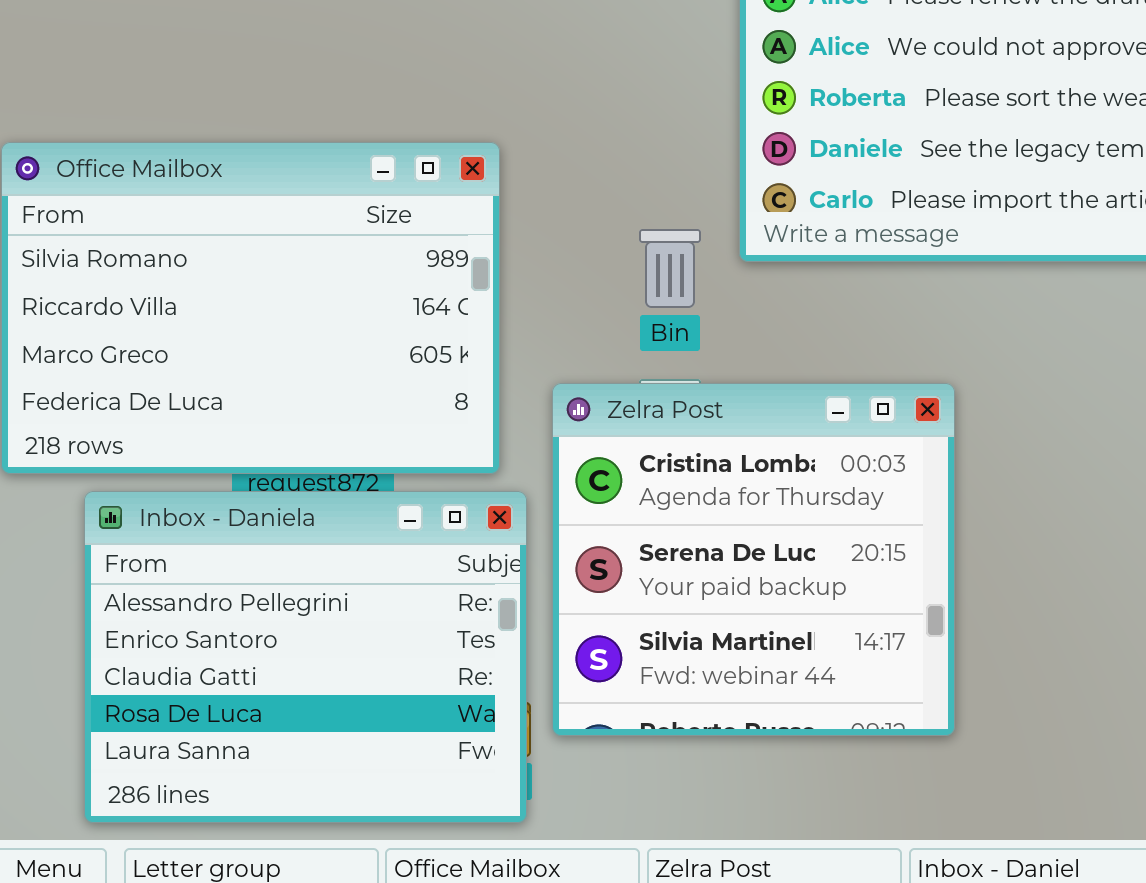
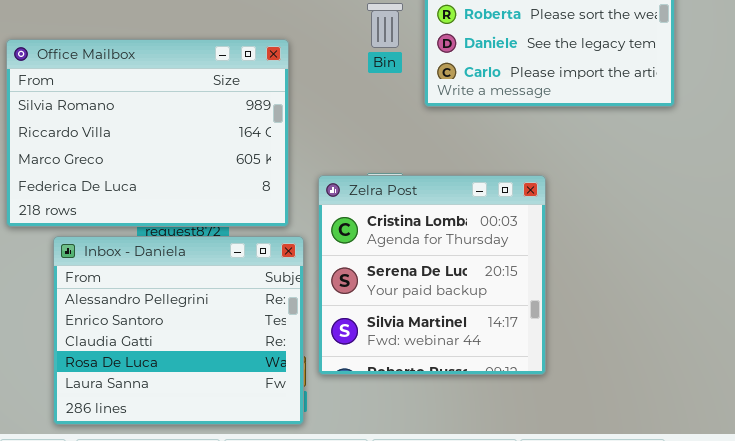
Bin: [639,229,701,308] -> [367,3,403,48], moved

